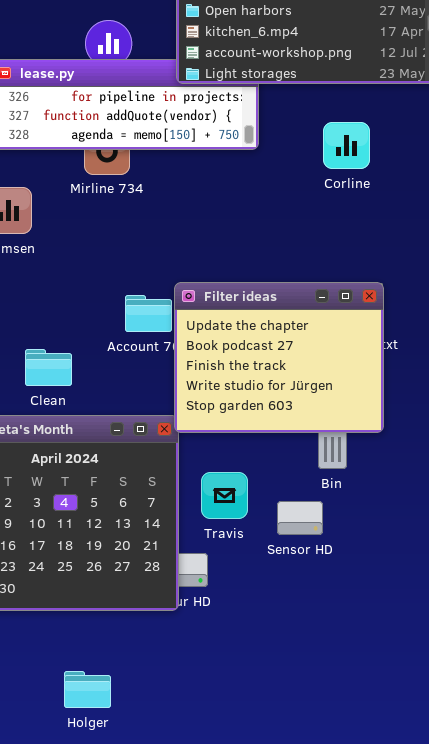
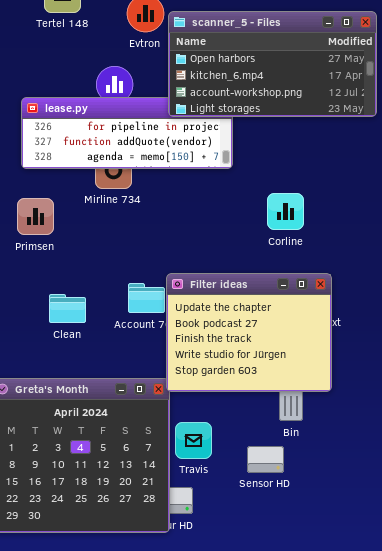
Corline: [323,122,370,169] -> [267,193,304,230], moved
Clean: [25,349,72,386] -> [49,294,86,323], moved
Travis: [201,472,248,519] -> [175,422,212,459], moved

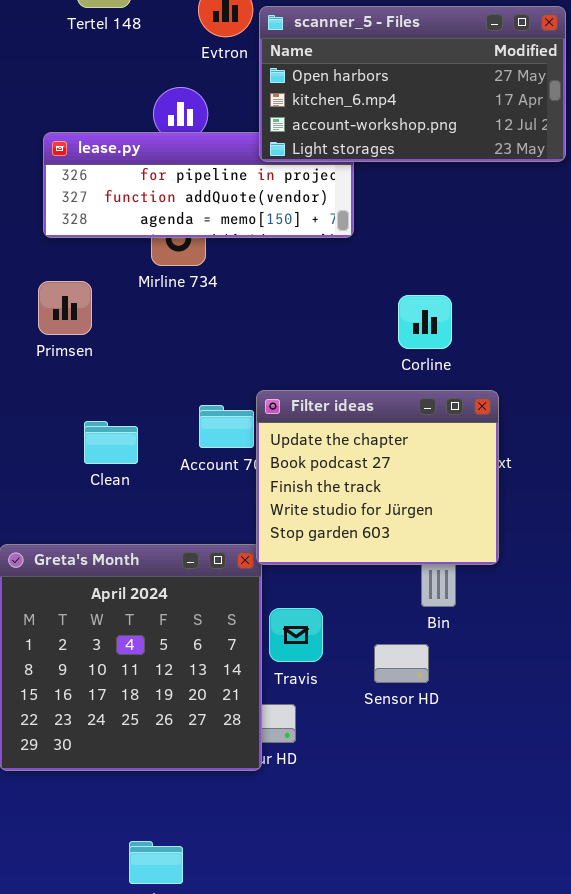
Corline: [267,193,304,230] -> [398,295,452,349], moved

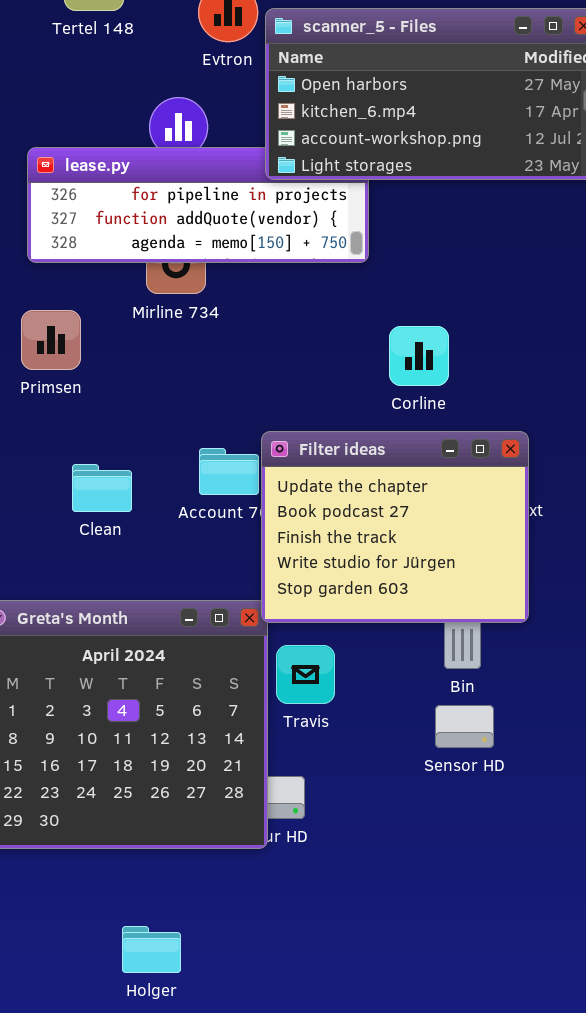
Corline: [398,295,452,349] -> [389,326,449,386], moved
Travis: [269,608,323,662] -> [276,645,335,704], moved
Sensor HD: [374,644,429,683] -> [435,705,494,748], moved

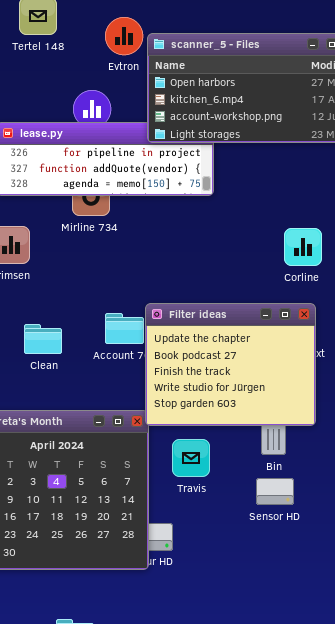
Corline: [389,326,449,386] -> [284,228,322,266], moved
Travis: [276,645,335,704] -> [172,439,210,477], moved

